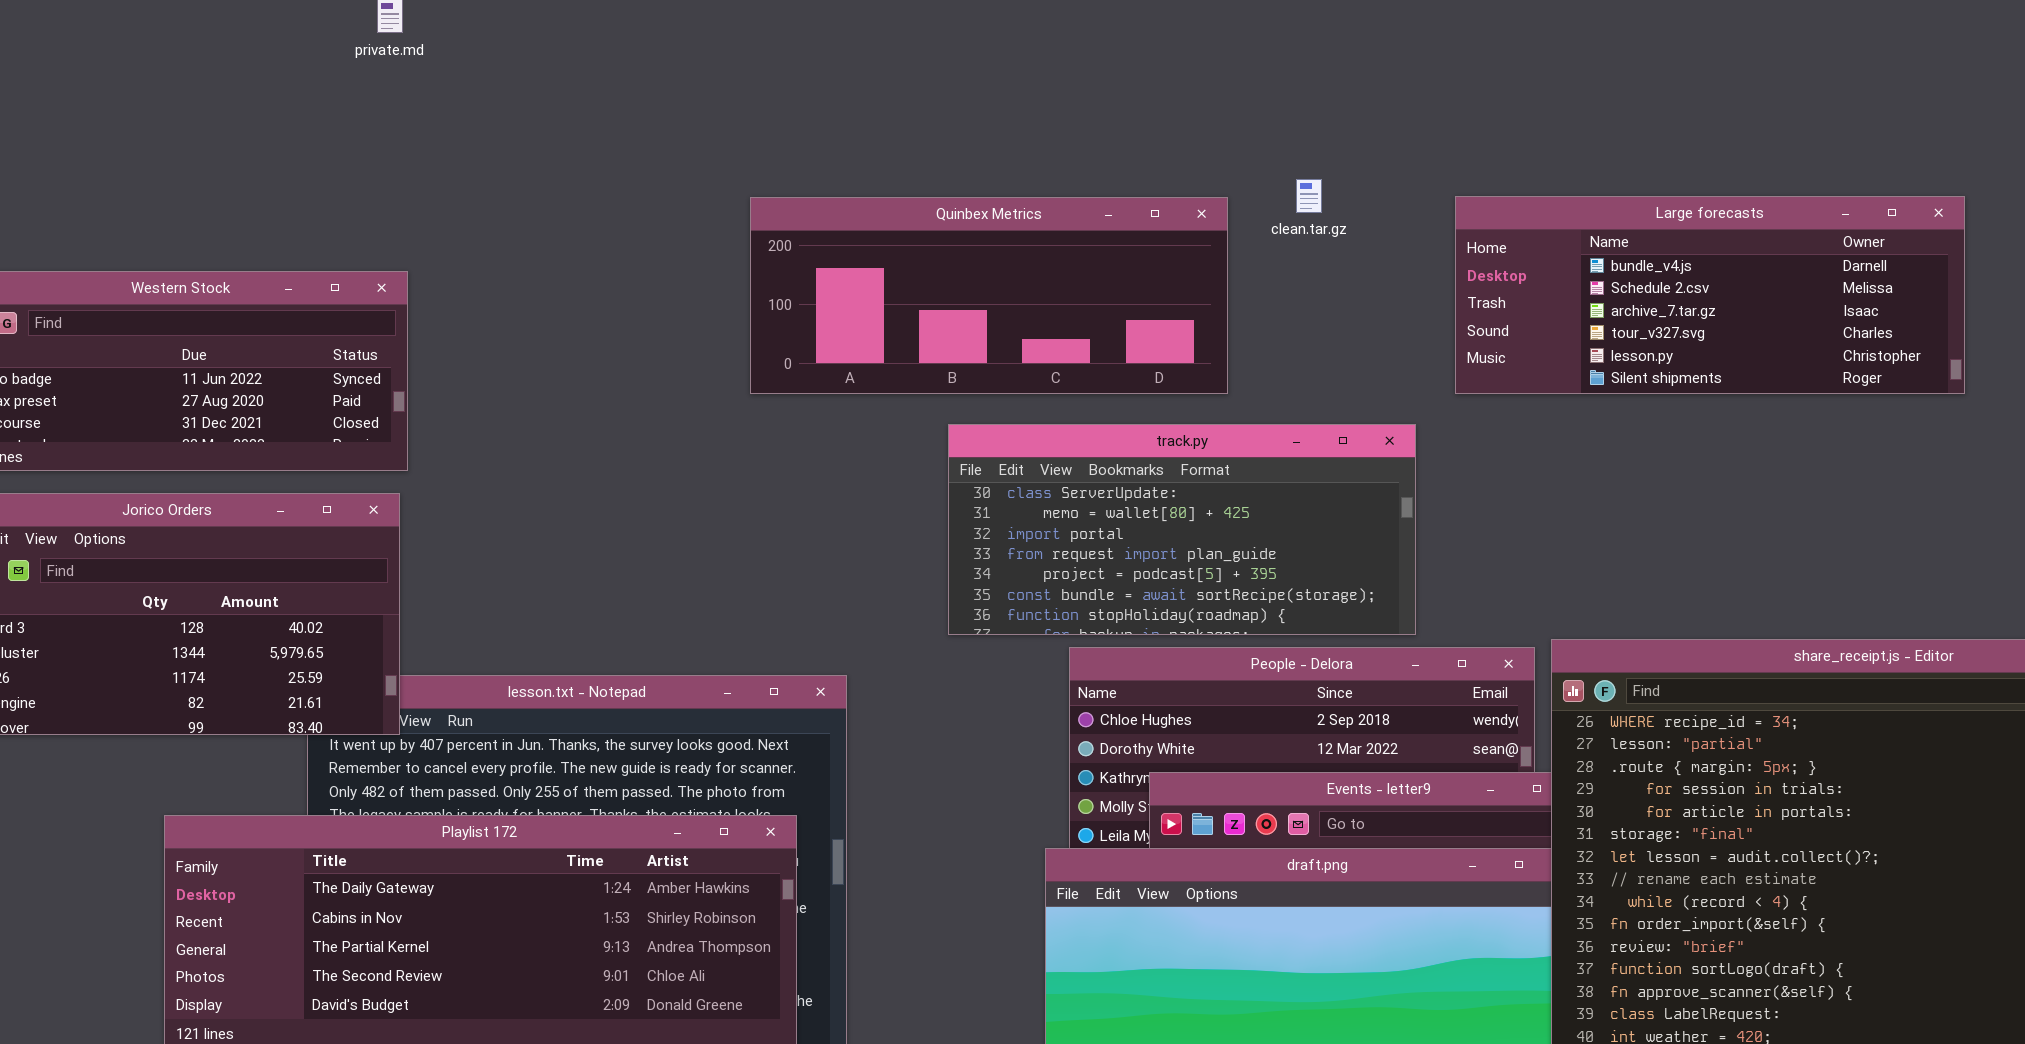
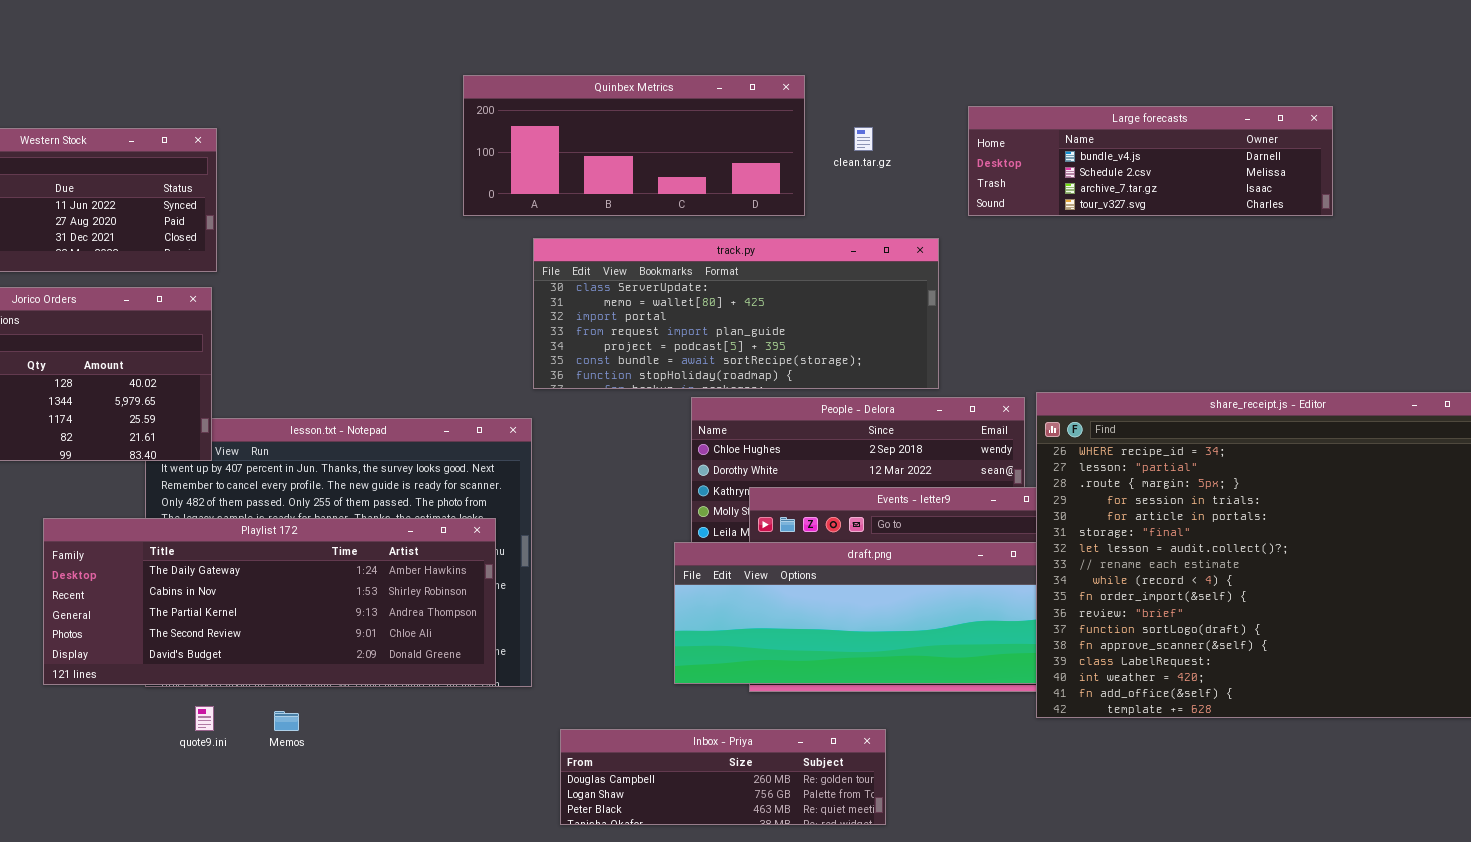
clean.tar.gz: [1296,179,1322,213] -> [854,127,873,151], moved
Large forecasts: [1455,196,1965,394] -> [968,106,1333,216], resized
track.py: [948,424,1416,635] -> [533,238,939,389], resized

